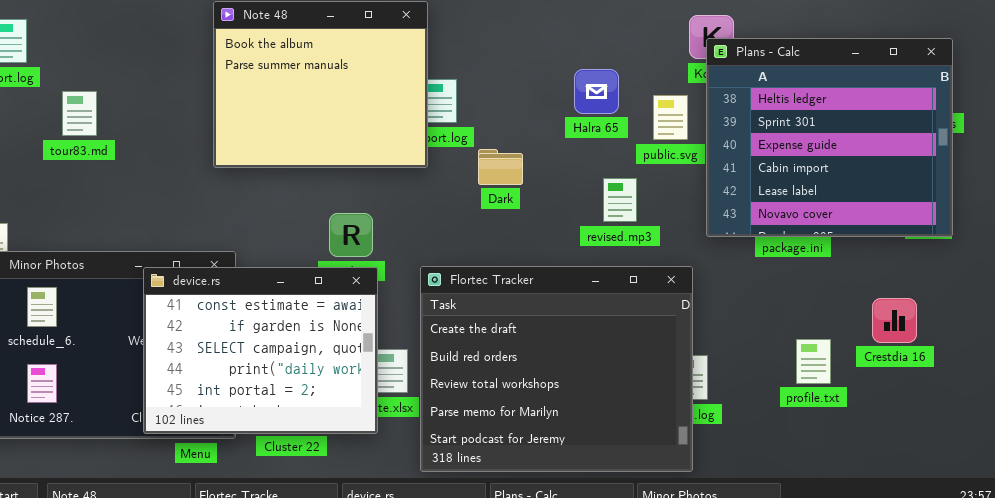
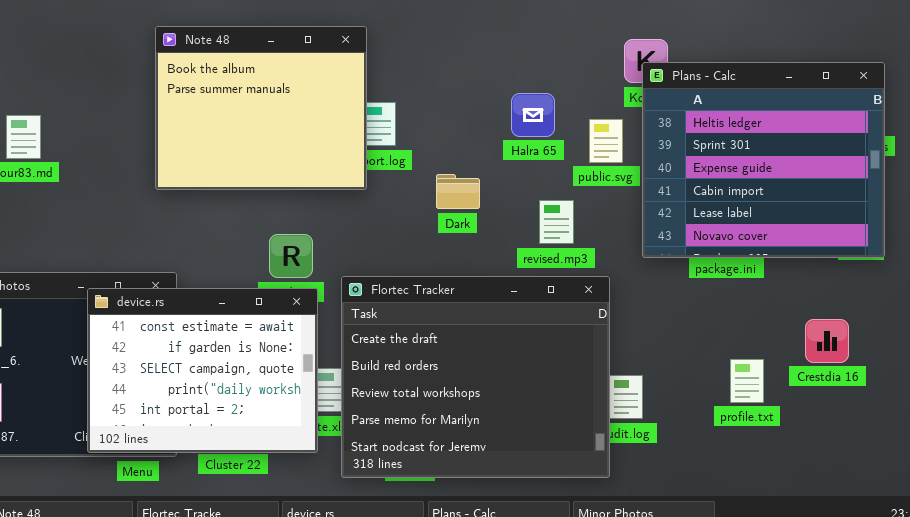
Dark: [478,149,523,185] -> [436,174,480,209], moved
Flortec Tracker: [420,266,693,472] -> [341,276,610,478], moved

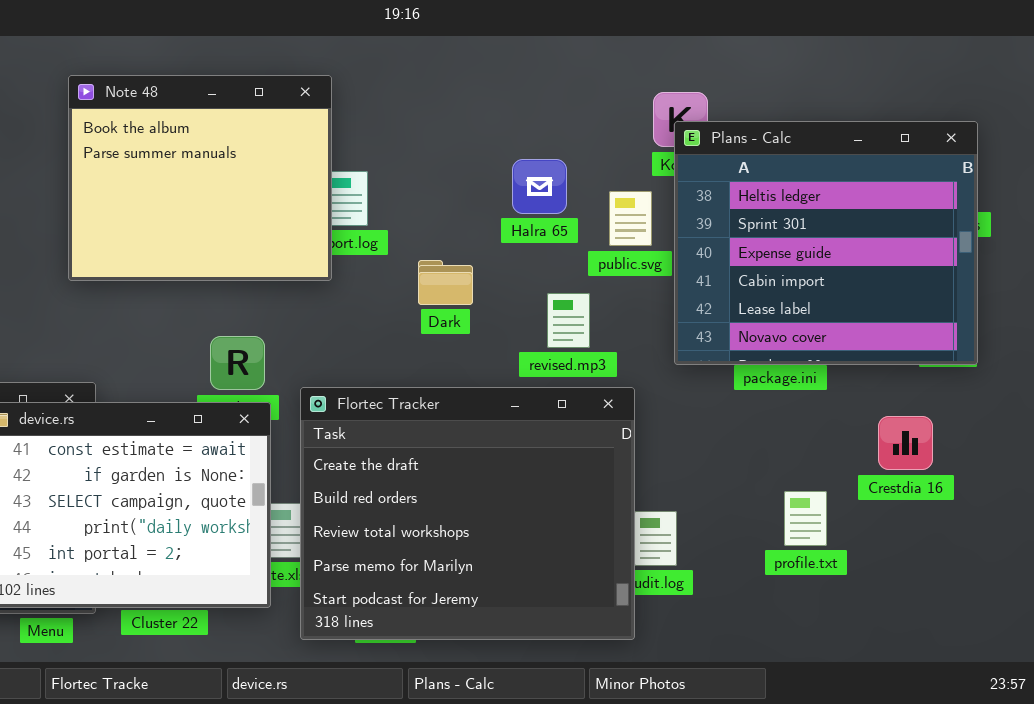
Crestdia 16: [805,319,849,363] -> [878,416,933,470], moved

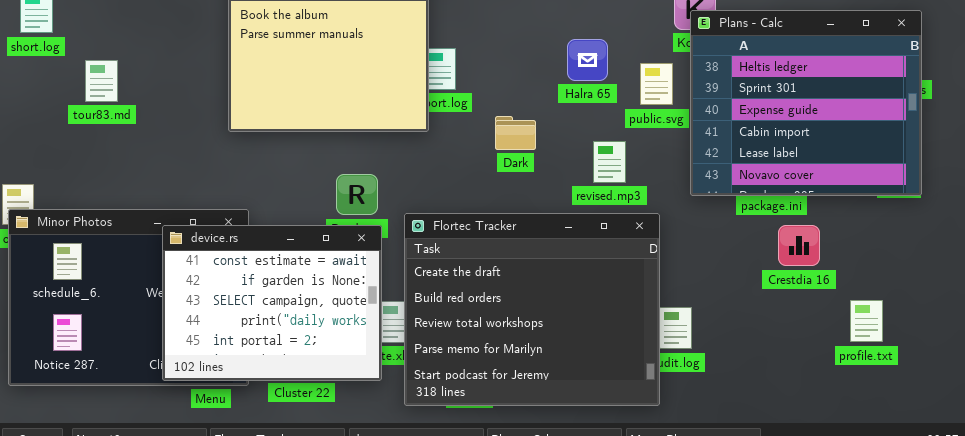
Crestdia 16: [878,416,933,470] -> [778,225,820,266], moved
profile.txt: [784,491,827,546] -> [850,300,883,342], moved

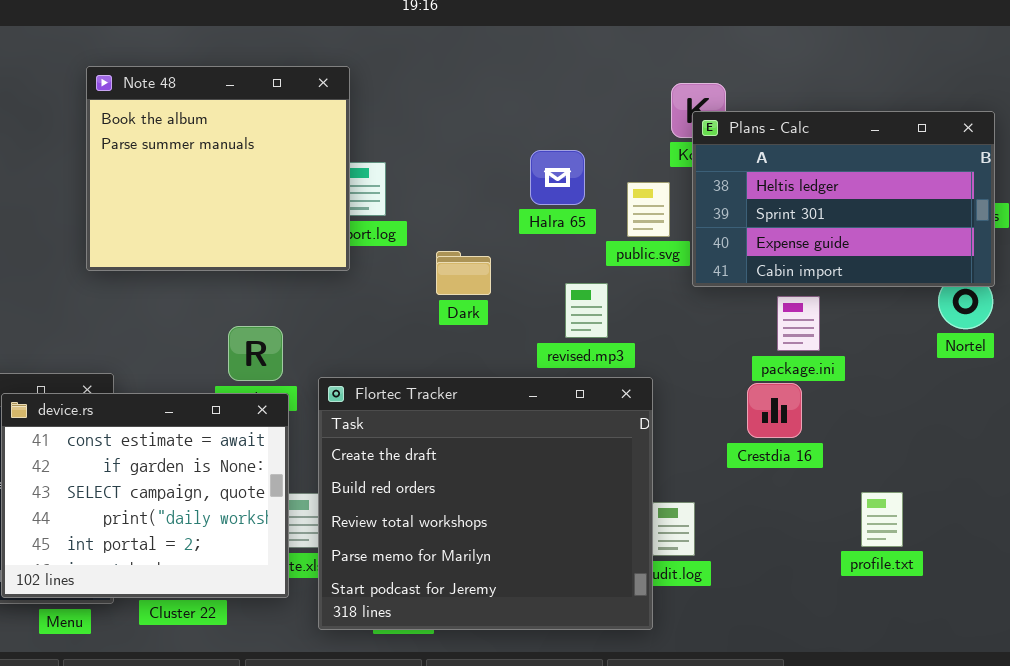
Plans - Calc: [690,10,922,196] -> [692,111,995,287], resized
Crestdia 16: [778,225,820,266] -> [747,383,802,438], moved
profile.txt: [850,300,883,342] -> [861,492,903,547], moved

